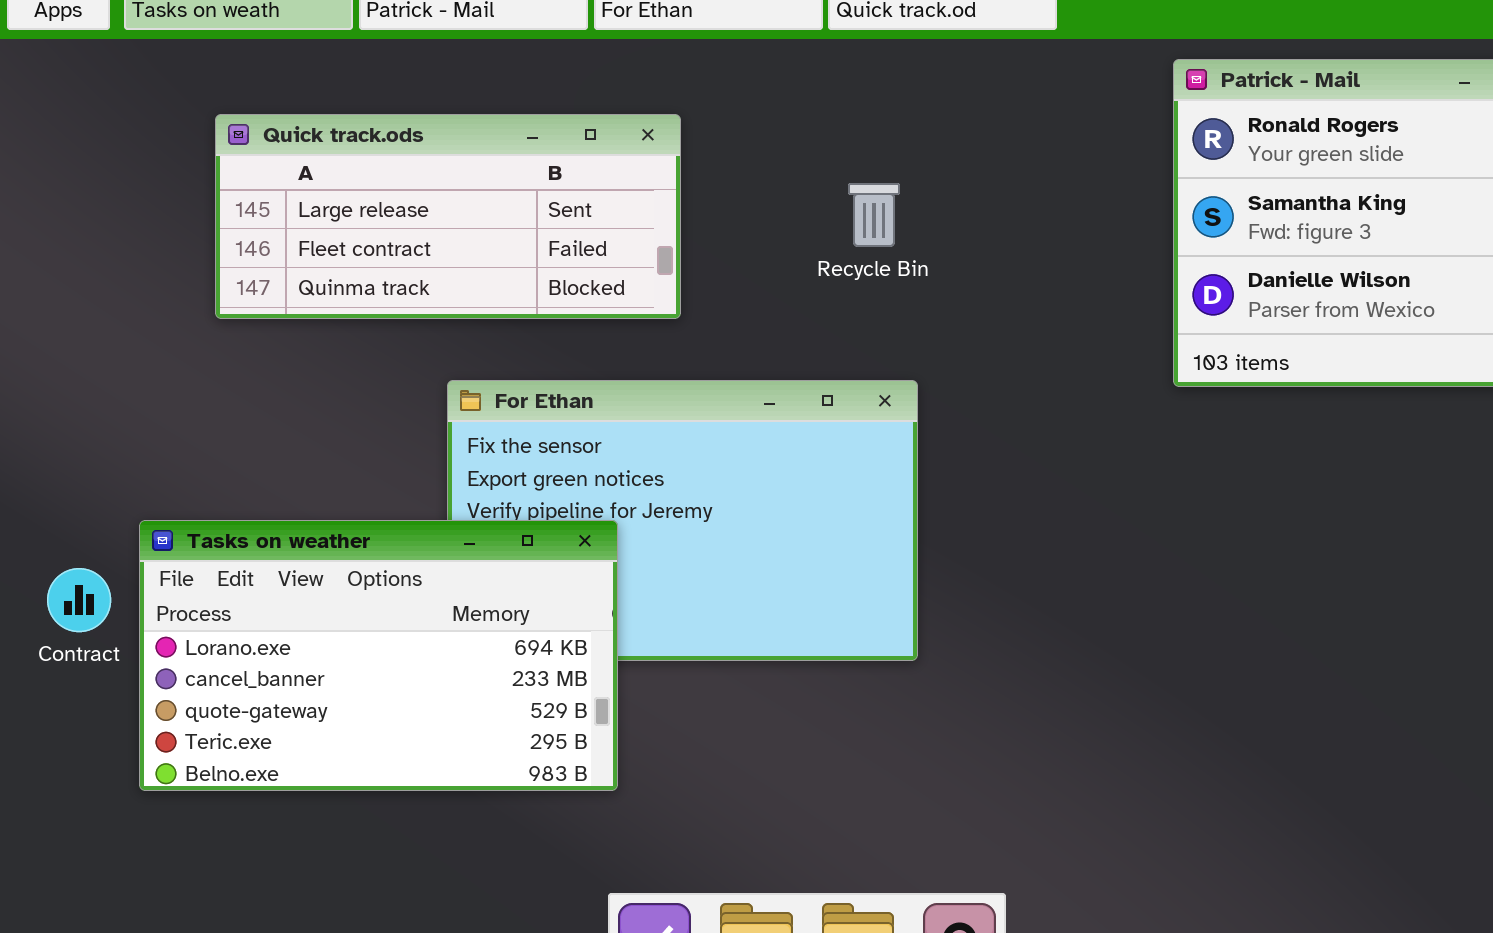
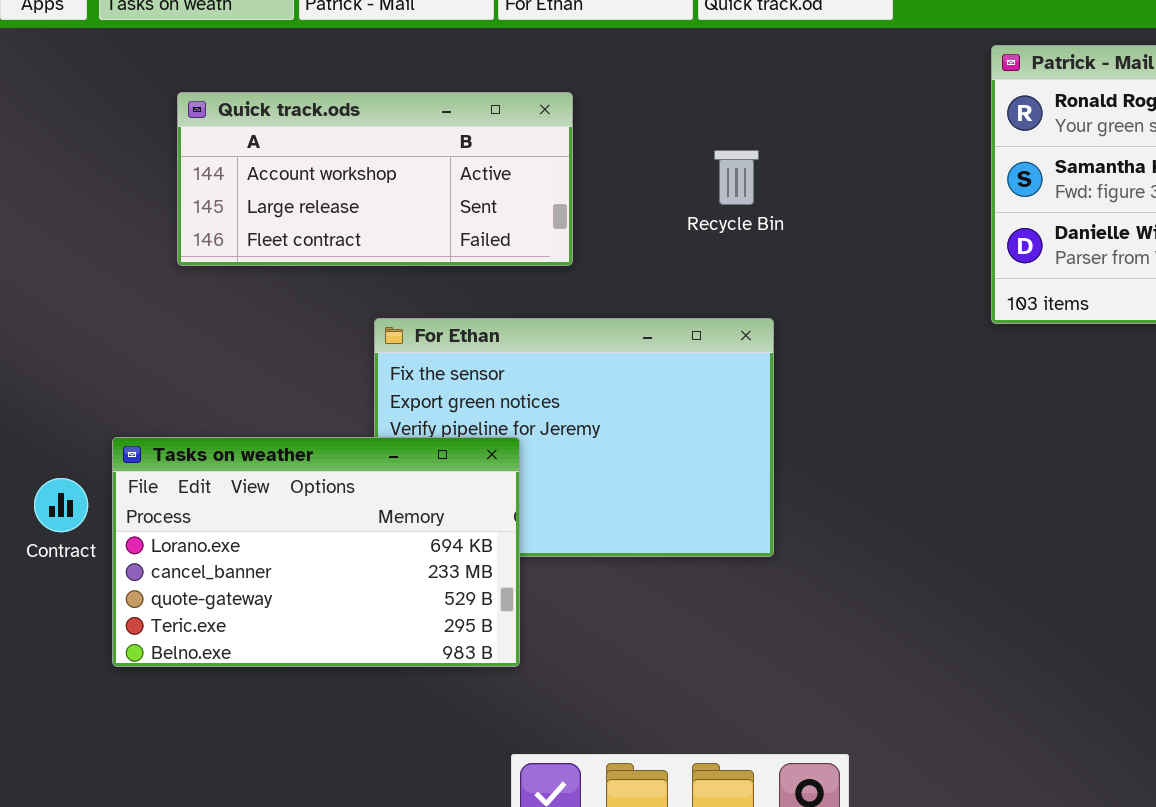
Quick track.ods: [215,114,681,319] -> [177,92,573,266], scrolled up 1 row

